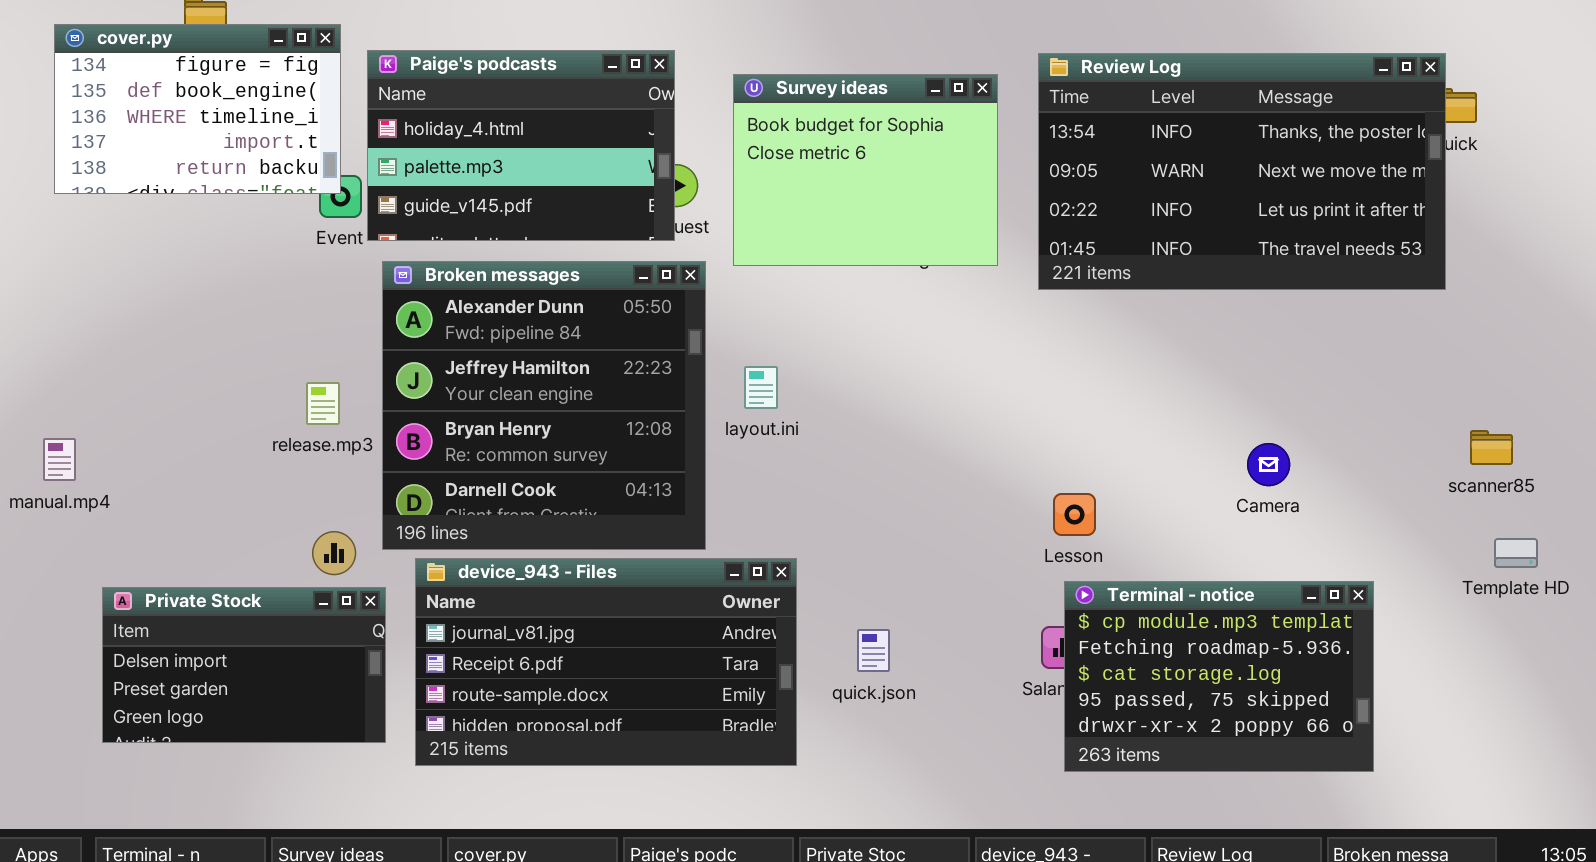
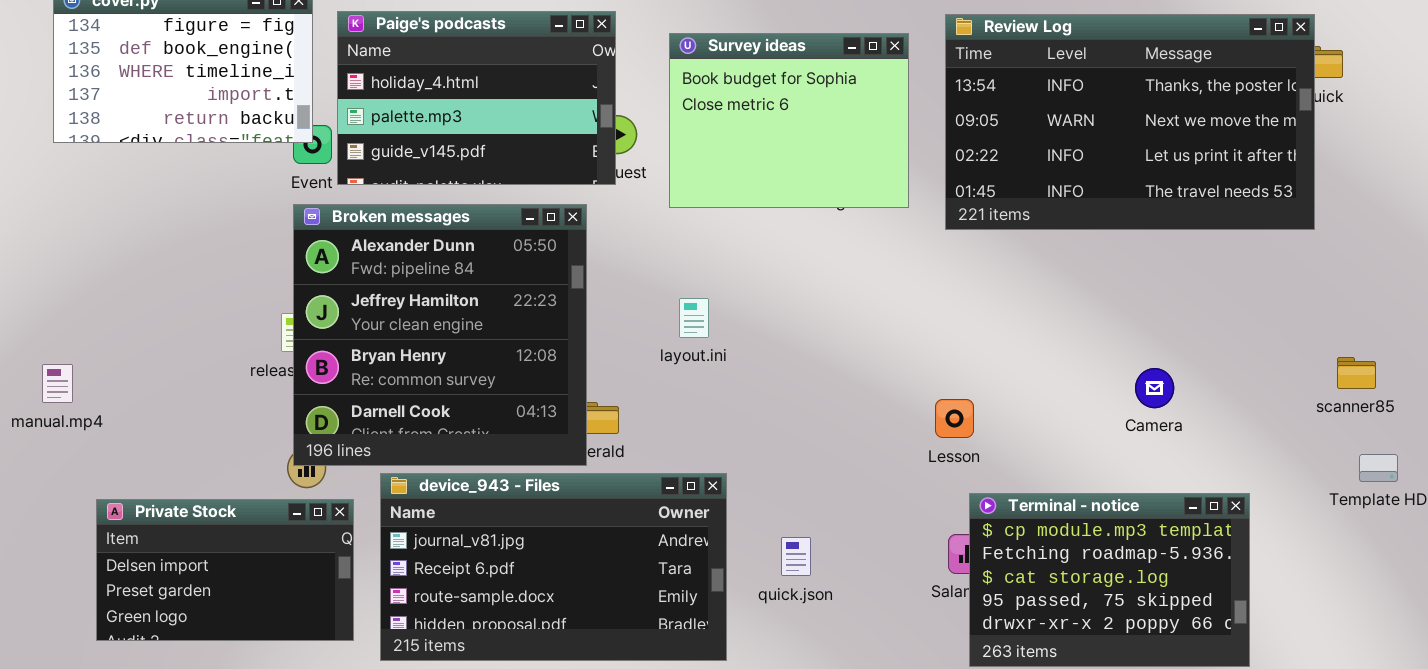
Broken messages: [382,261,706,550] -> [293,204,587,466], moved
Lesson: [1053,493,1096,536] -> [935,399,974,438], moved

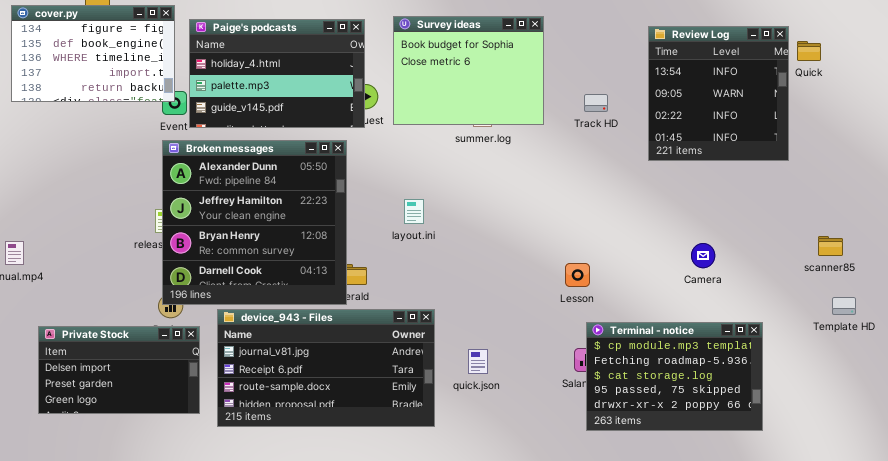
Review Log: [945,14,1315,230] -> [648,26,789,161], moved, resized
Survey ideas: [669,33,909,208] -> [393,16,544,125], moved

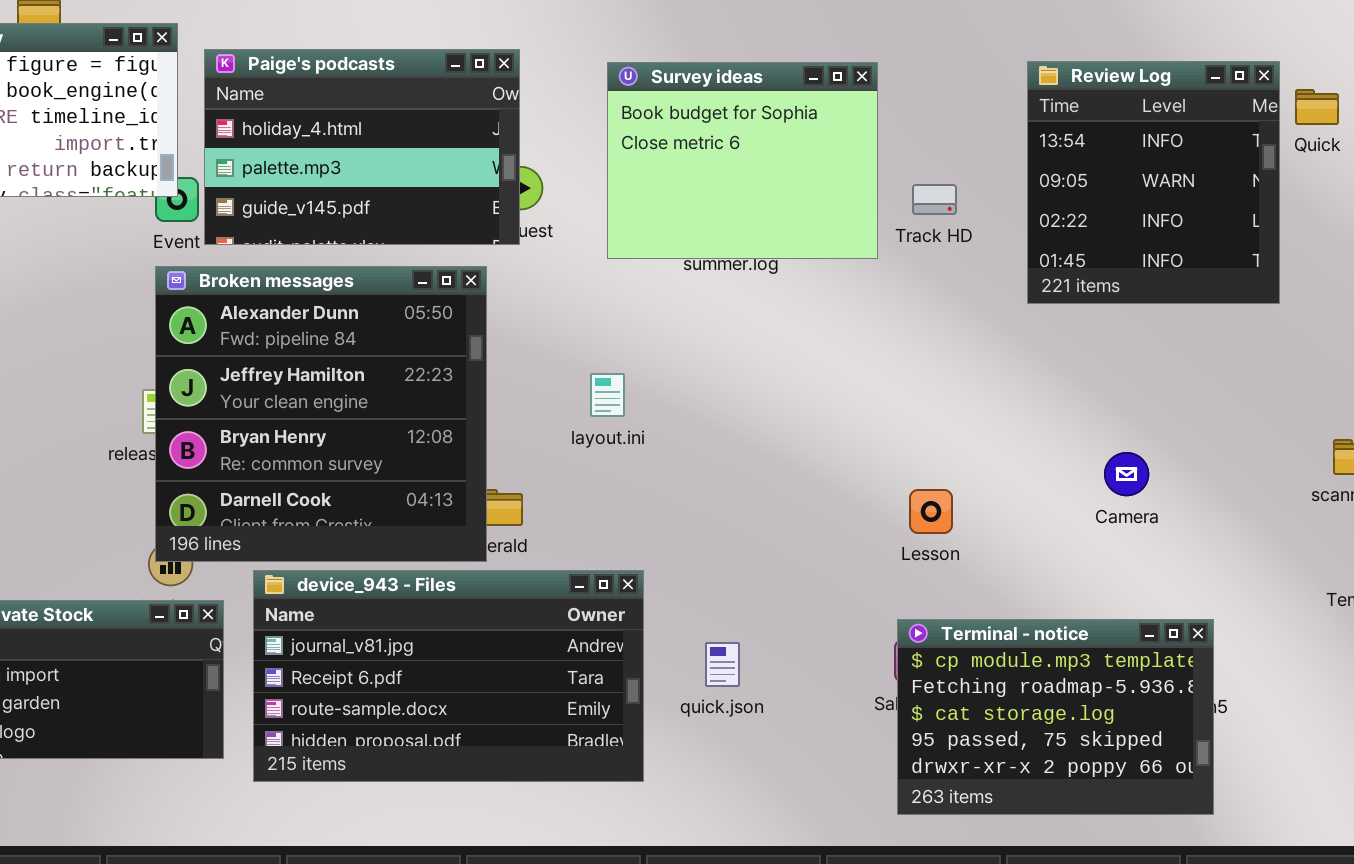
Survey ideas: [393,16,544,125] -> [607,62,878,259], moved
Lesson: [565,263,590,287] -> [909,489,953,534], moved
Terminal - notice: [586,322,763,431] -> [897,619,1214,815], moved

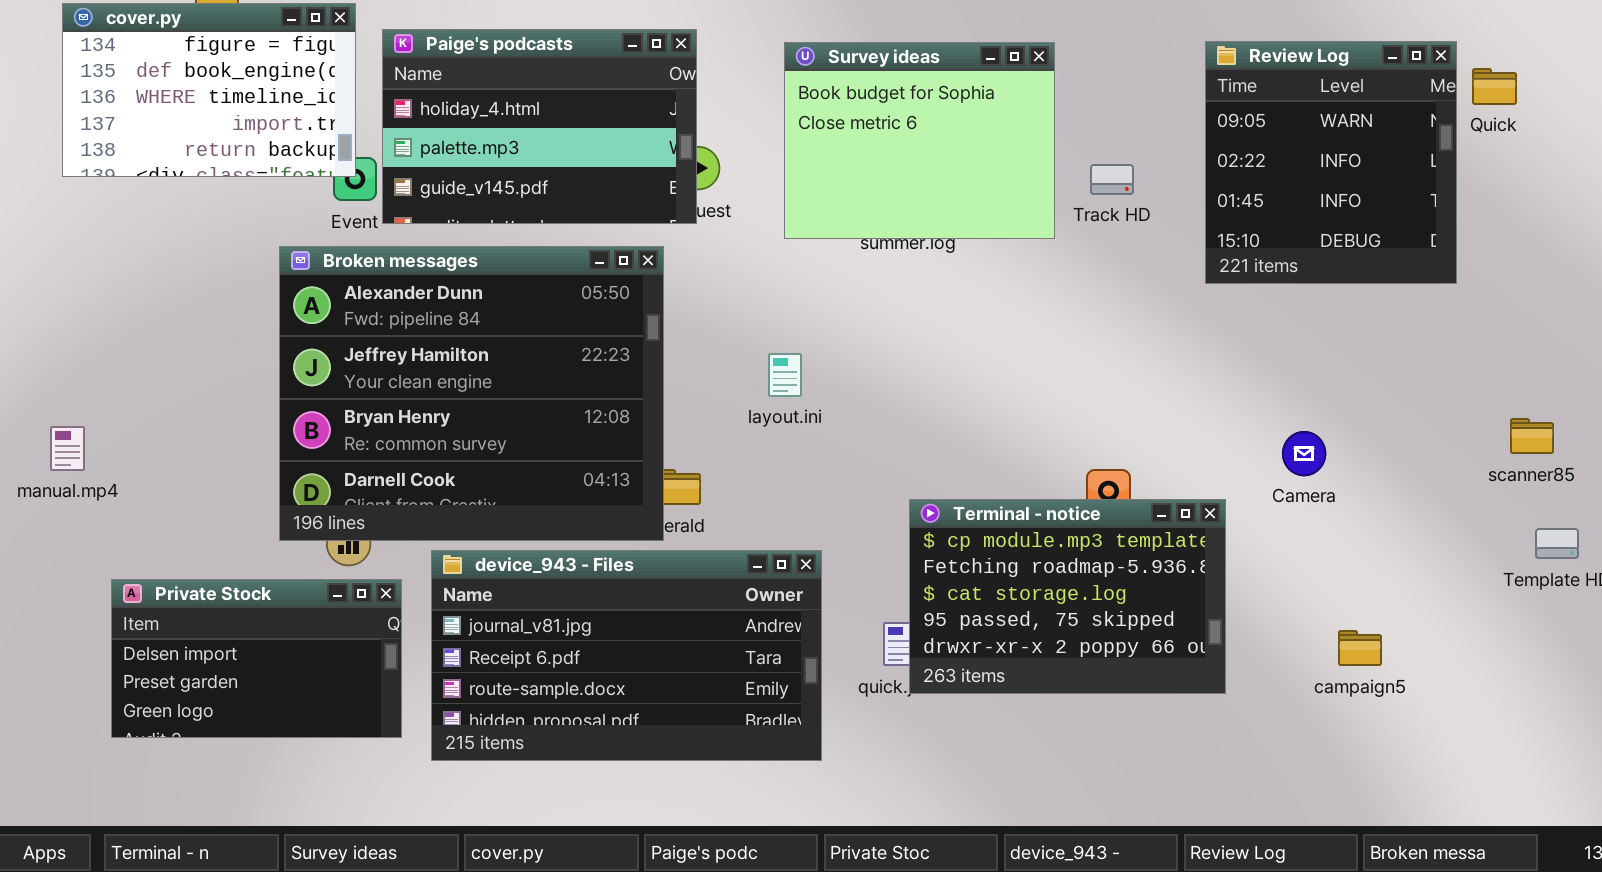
Review Log: [1027,61,1280,304] -> [1205,41,1457,284], scrolled down 1 row
Broken messages: [155,266,487,562] -> [279,246,664,541], resized
Terminal - notice: [897,619,1214,815] -> [909,499,1226,694], moved

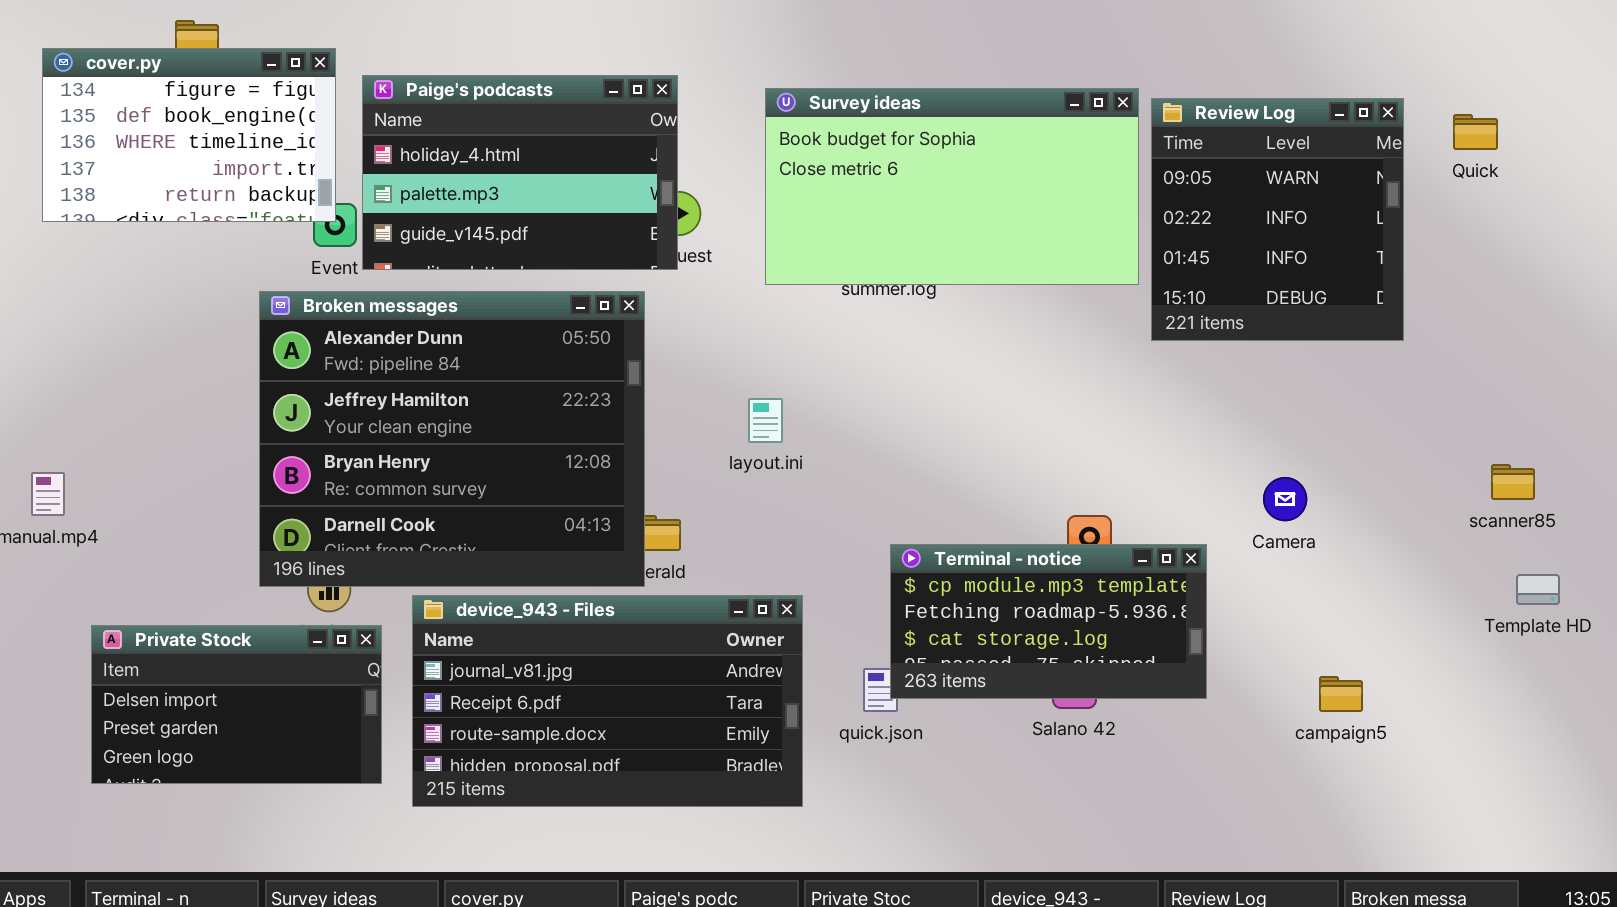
Review Log: [1205,41,1457,284] -> [1151,98,1404,341], moved
Survey ideas: [784,42,1055,239] -> [765,88,1139,285], resized
Terminal - notice: [909,499,1226,694] -> [890,544,1207,699], resized

